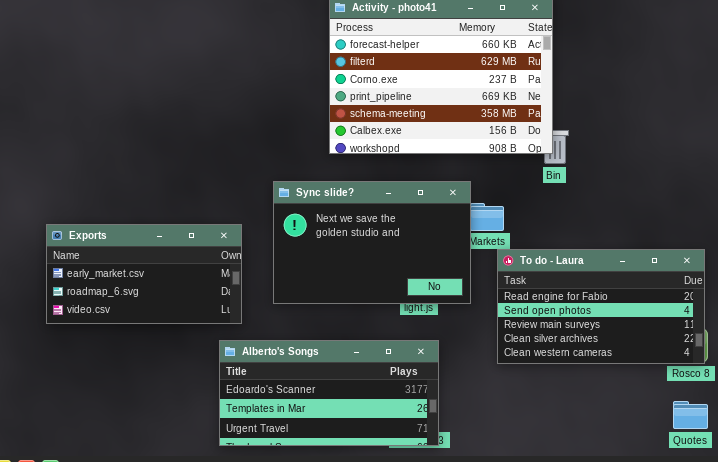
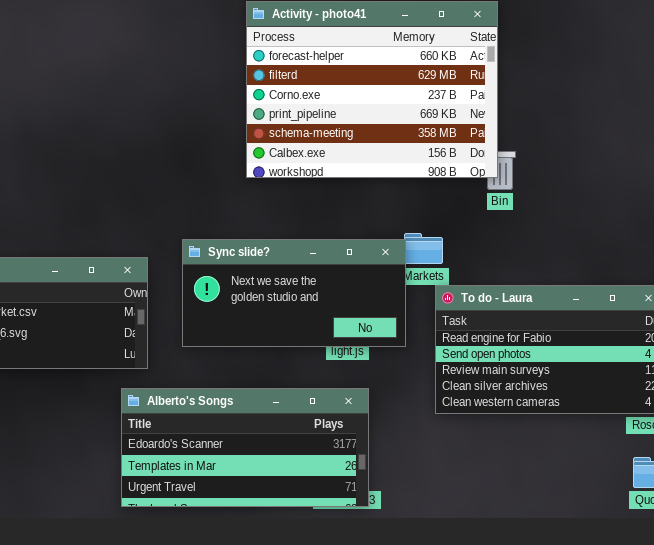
Sync slide?: [273,181,471,304] -> [182,239,406,347], resized

